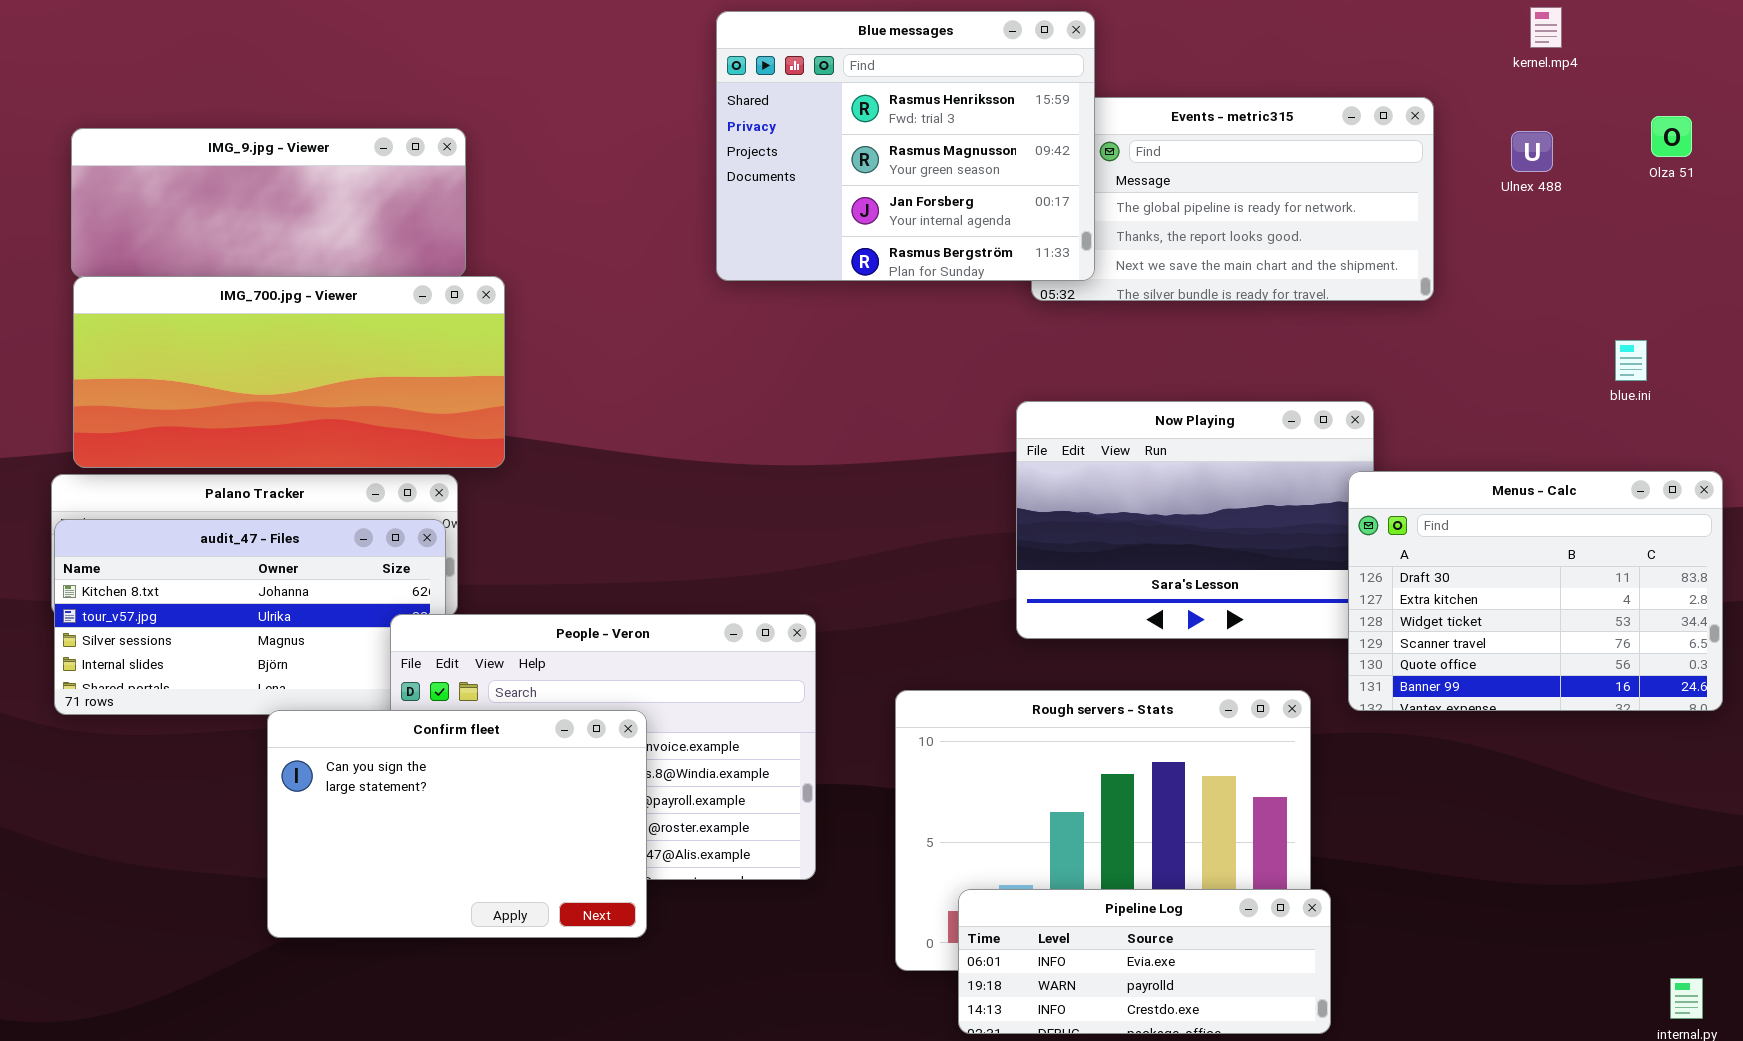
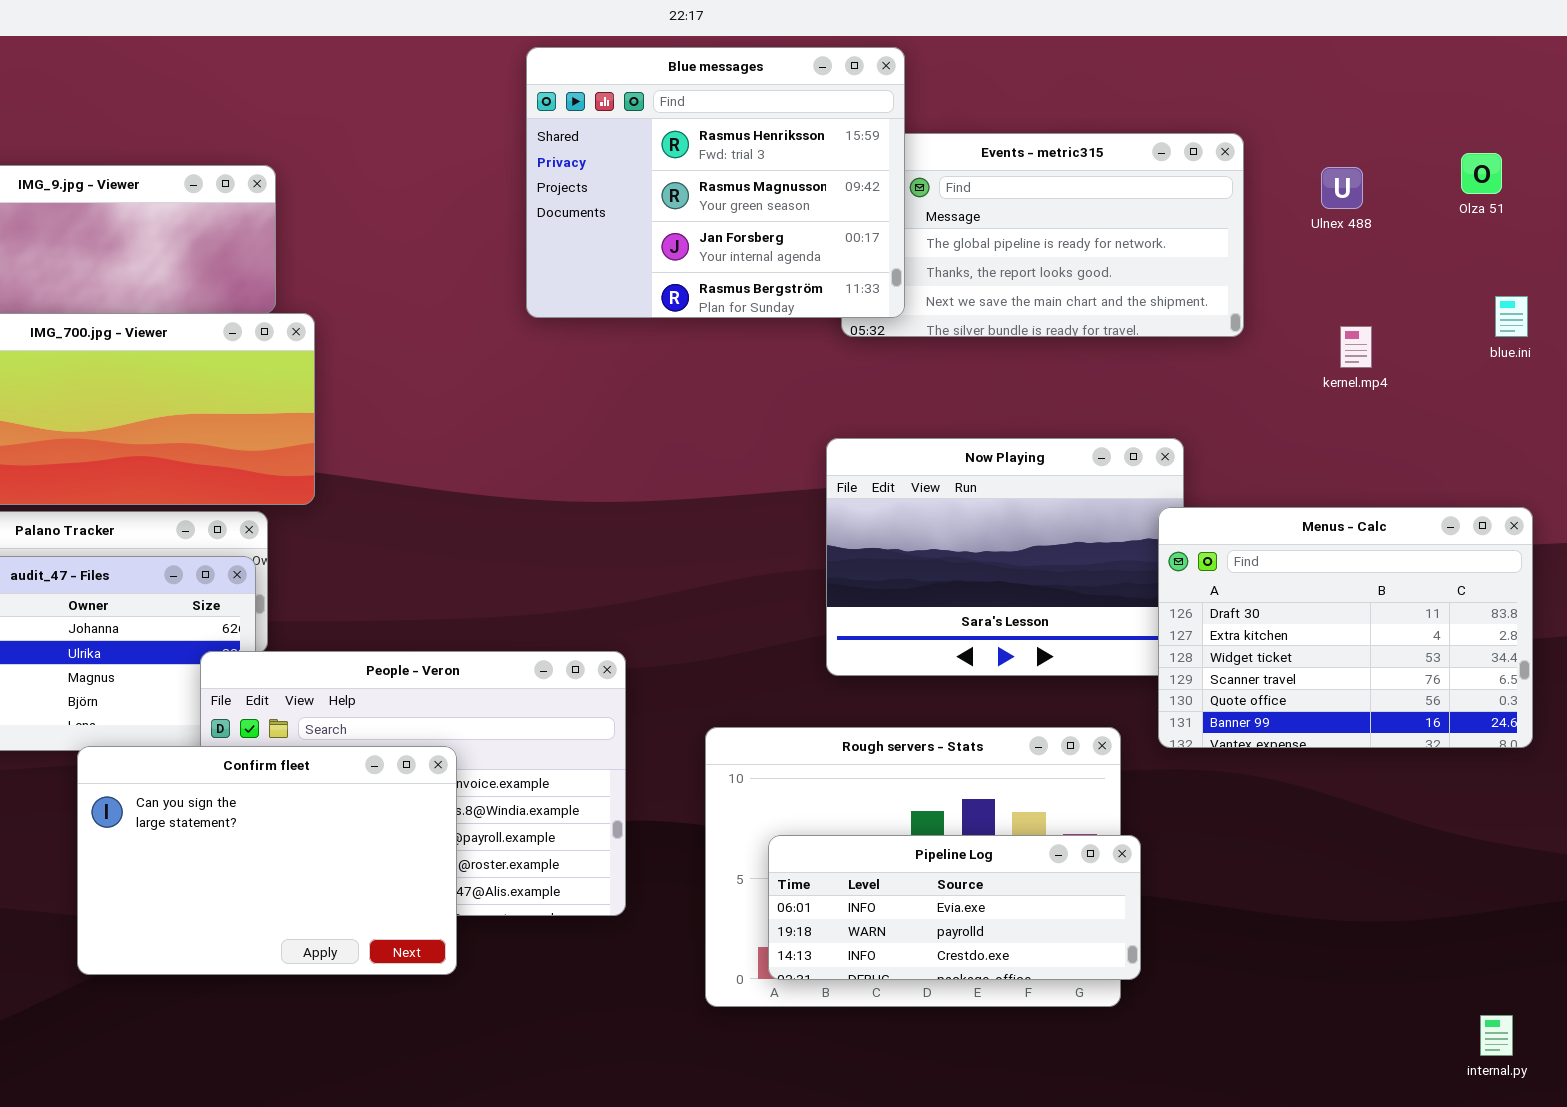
kernel.mp4: [1530,7,1562,48] -> [1340,326,1372,368], moved
blue.ini: [1615,340,1647,381] -> [1495,296,1528,337], moved
Pipeline Log: [958,889,1331,1034] -> [768,835,1141,980], moved

